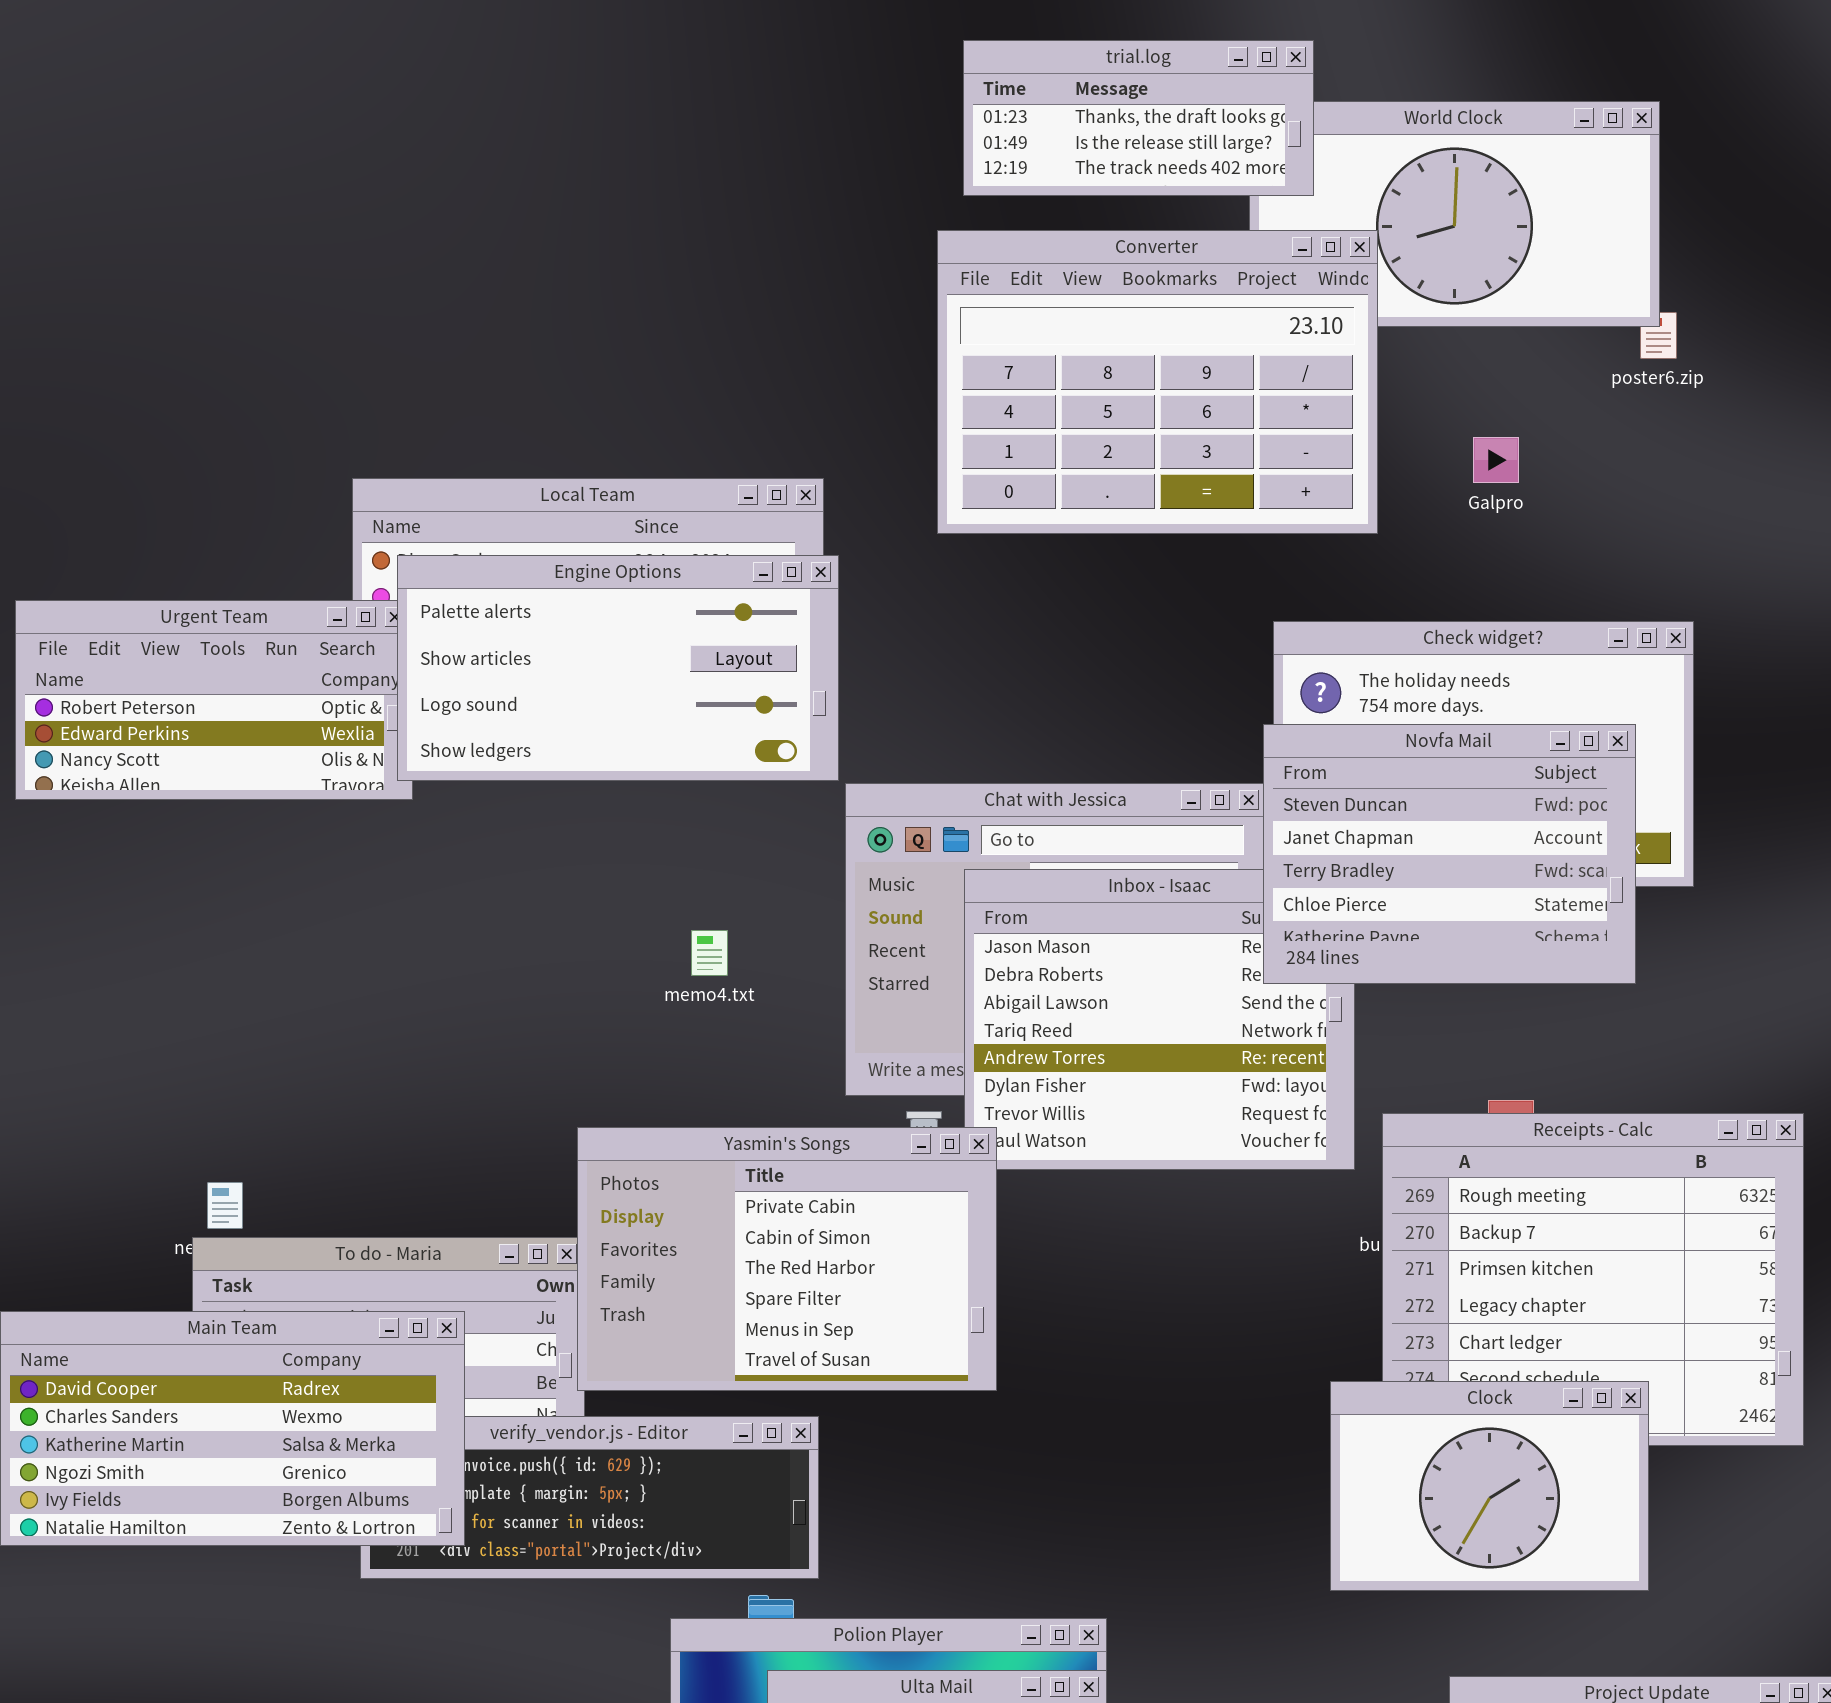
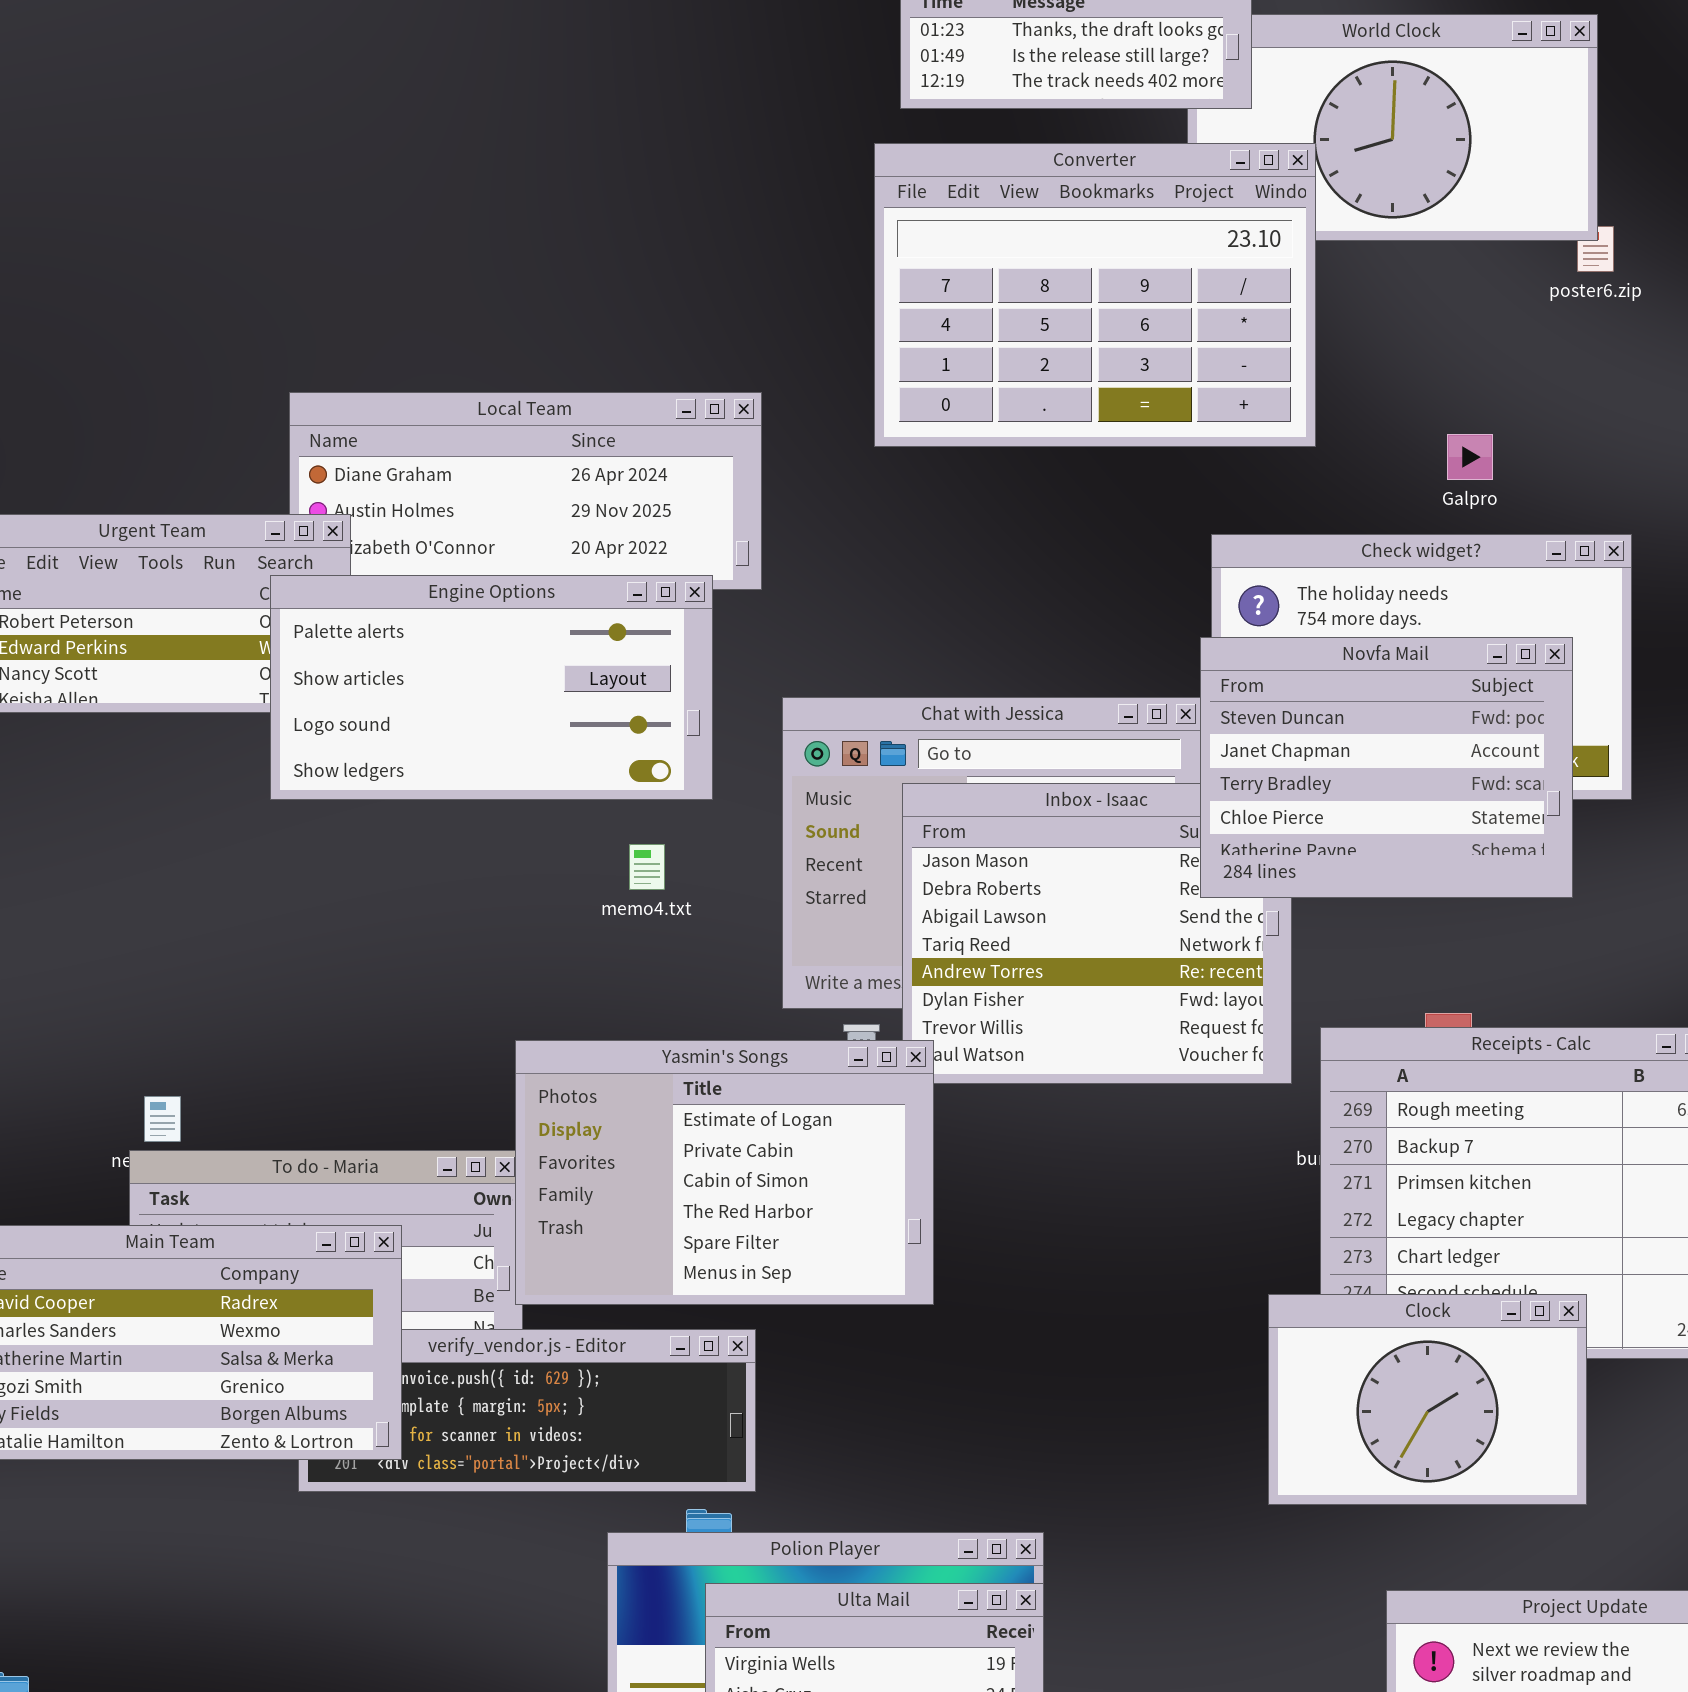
Galpro: [1473,437,1519,483] -> [1447,434,1493,480], moved
Engine Options: [397,555,839,781] -> [270,575,713,800], moved
Yasmin's Songs: [577,1127,997,1391] -> [515,1040,934,1305], scrolled up 1 row

